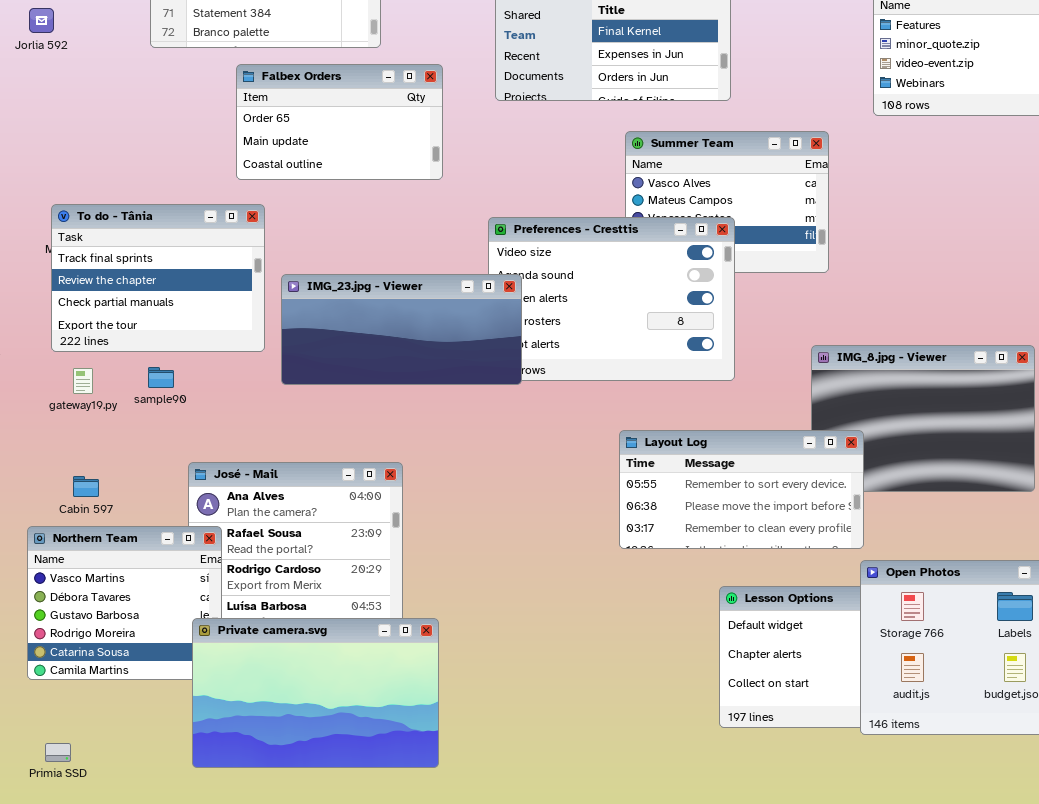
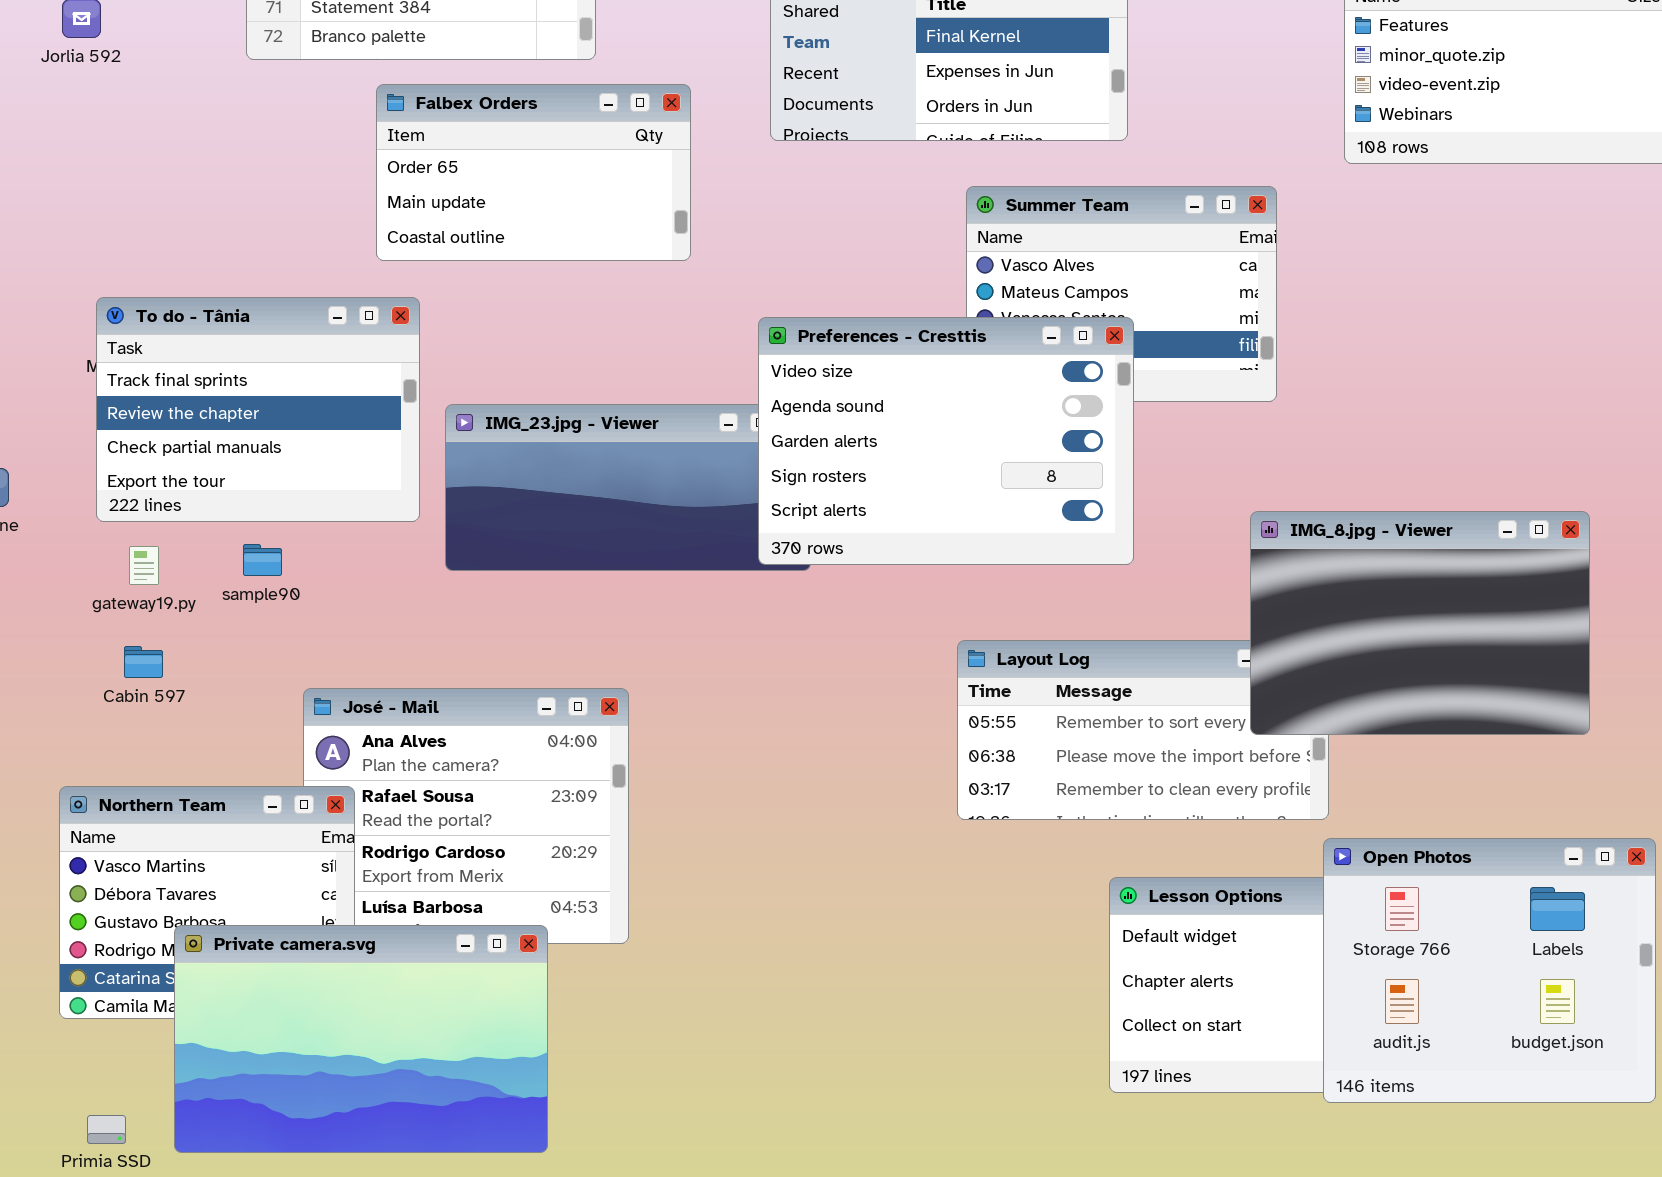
Preferences - Cresttis: [488,217,735,381] -> [758,317,1134,565], raised
IMG_8.jpg - Viewer: [811,345,1035,492] -> [1250,511,1590,735], raised
Cabin 597: [73,476,99,497] -> [124,646,163,678], moved
Private camera.svg: [192,618,439,768] -> [174,925,548,1153], moved

